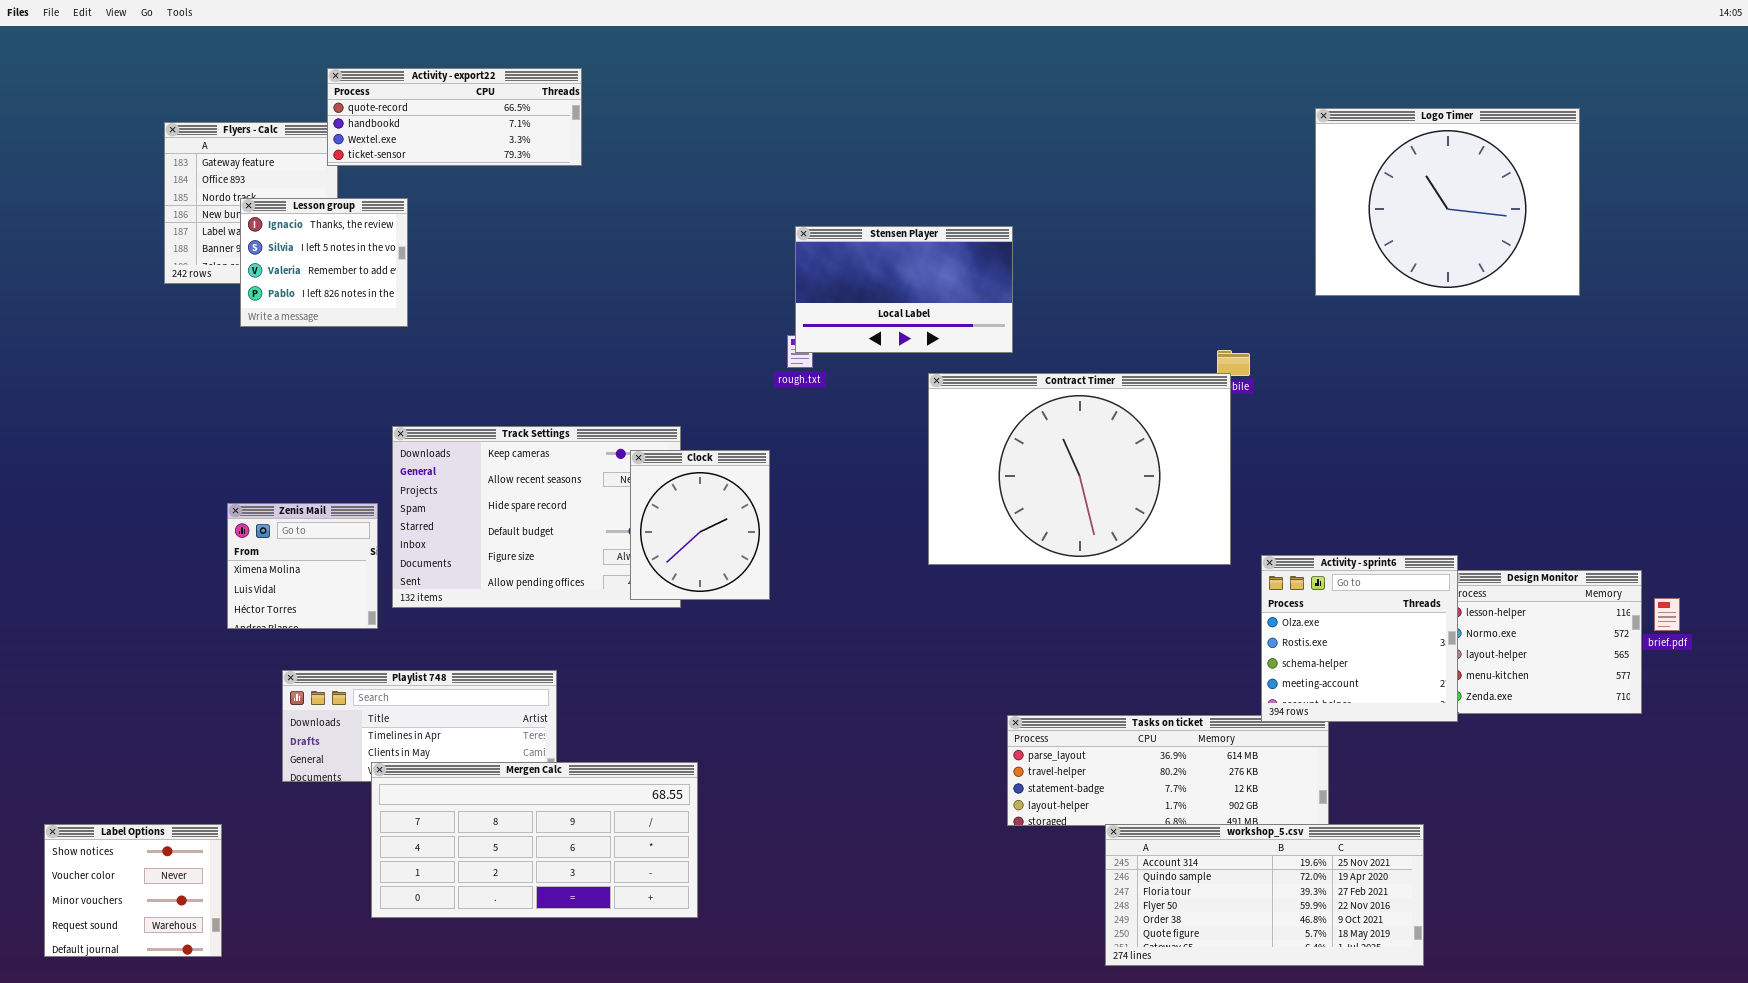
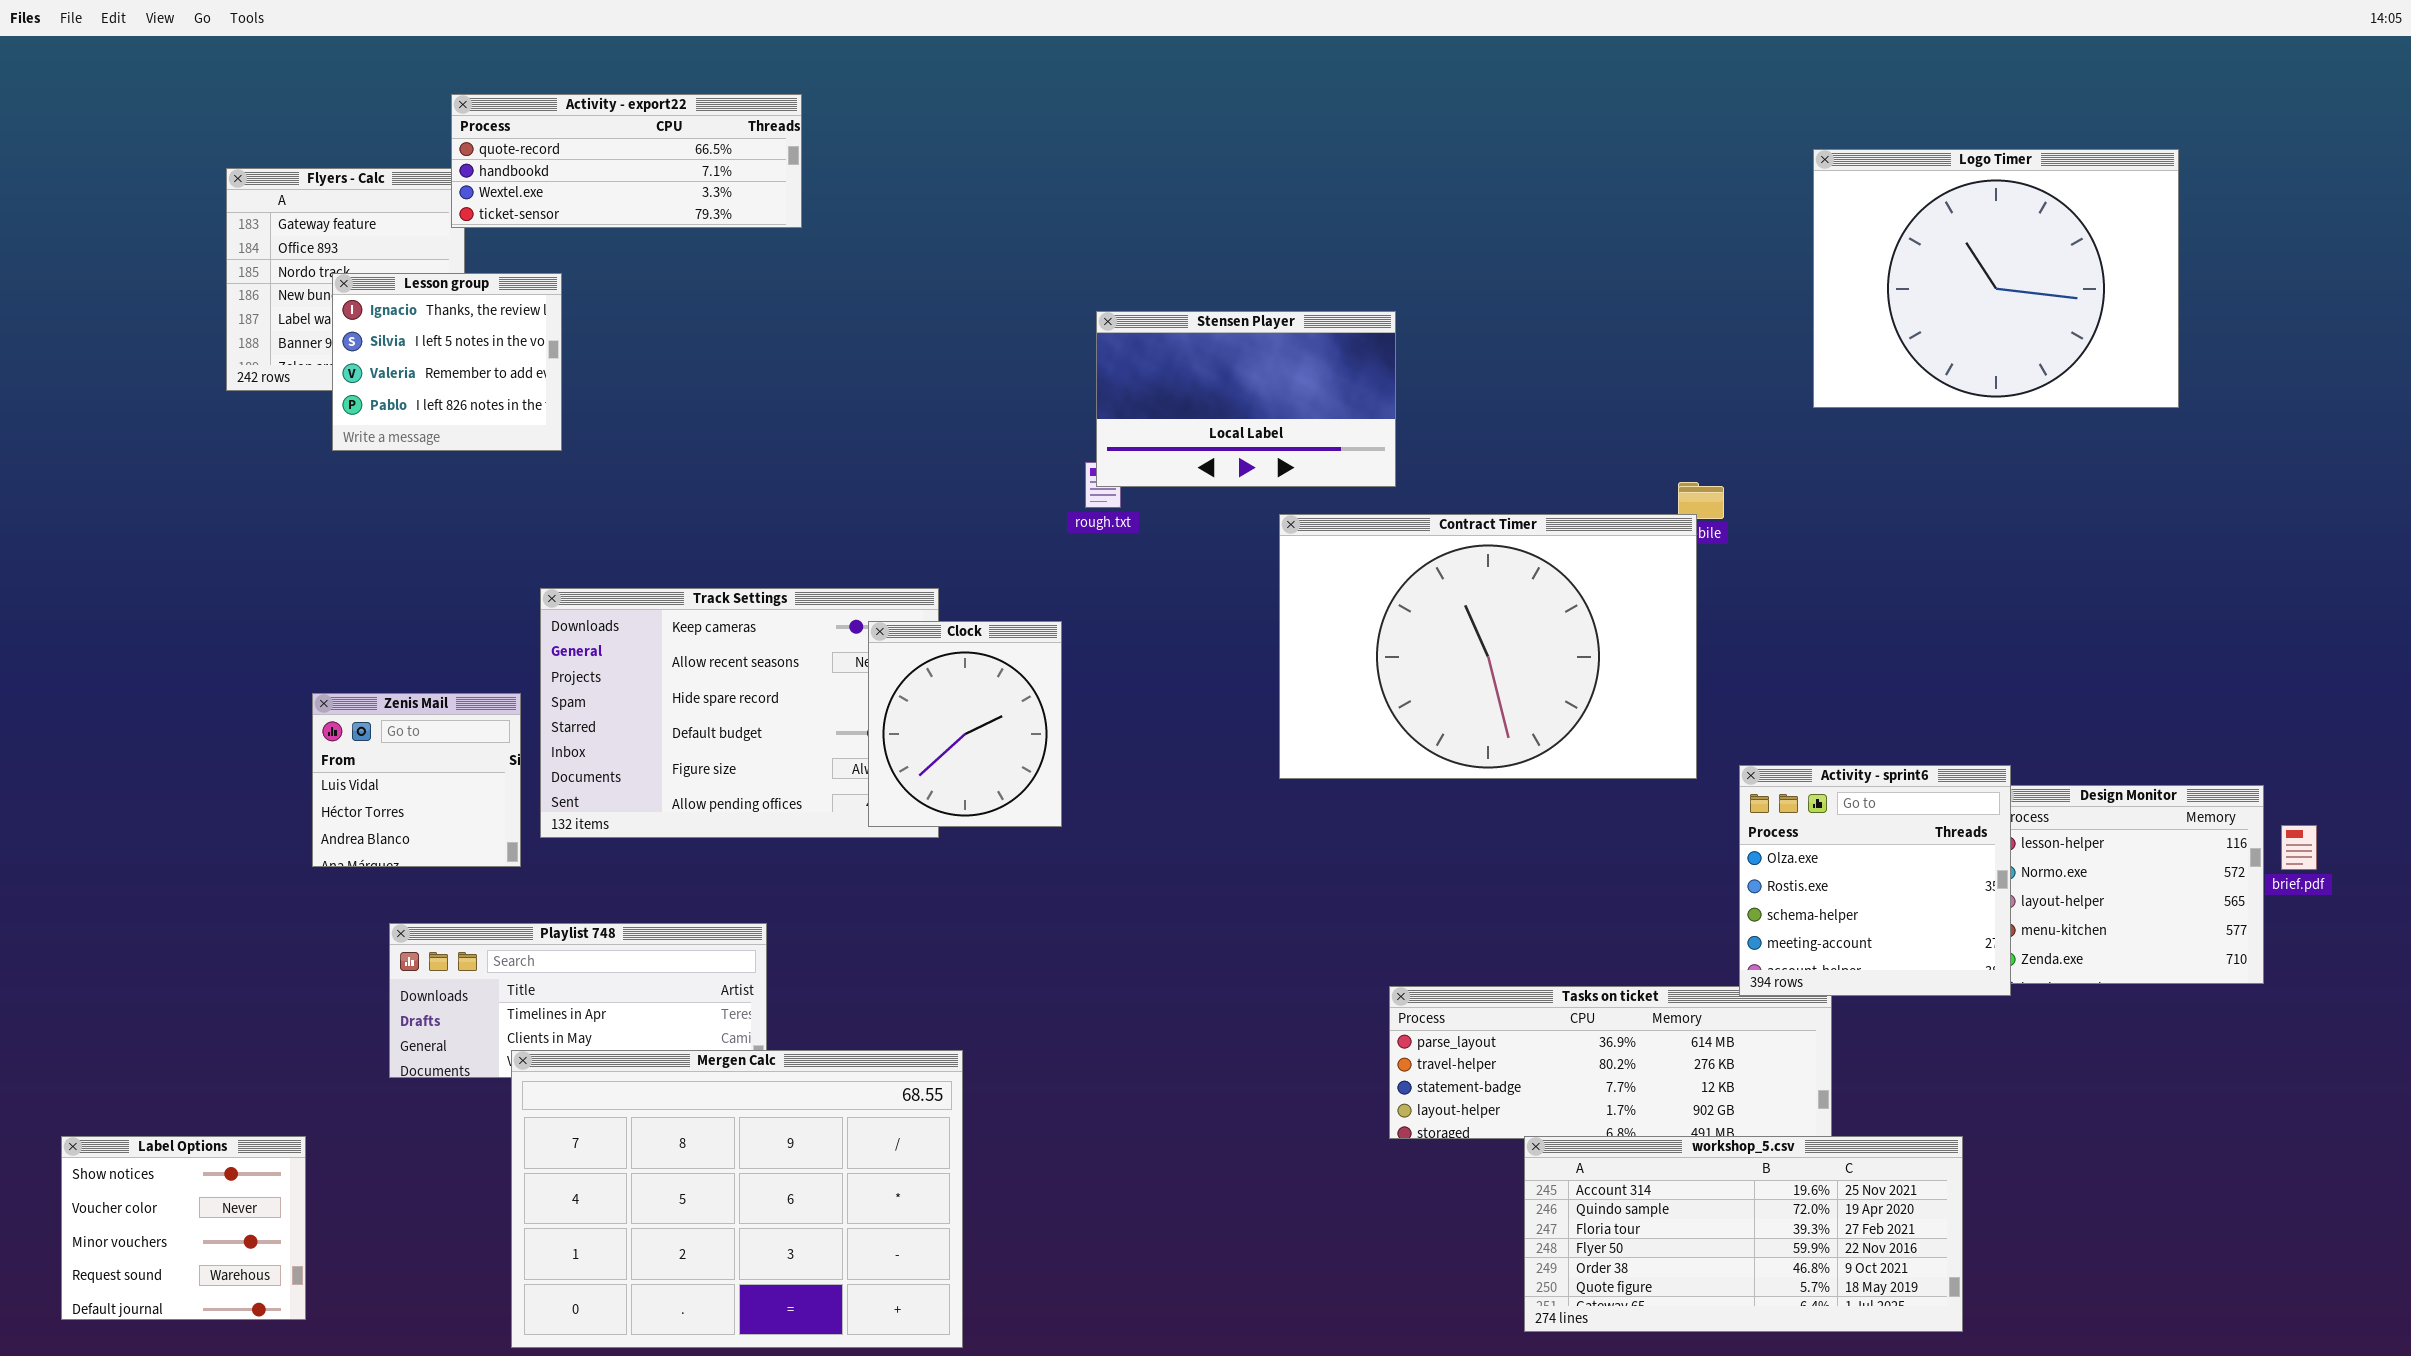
Zenis Mail: [227,503,378,629] -> [312,693,521,867], scrolled down 1 row
Mergen Calc: [371,762,698,918] -> [511,1050,963,1348], resized

